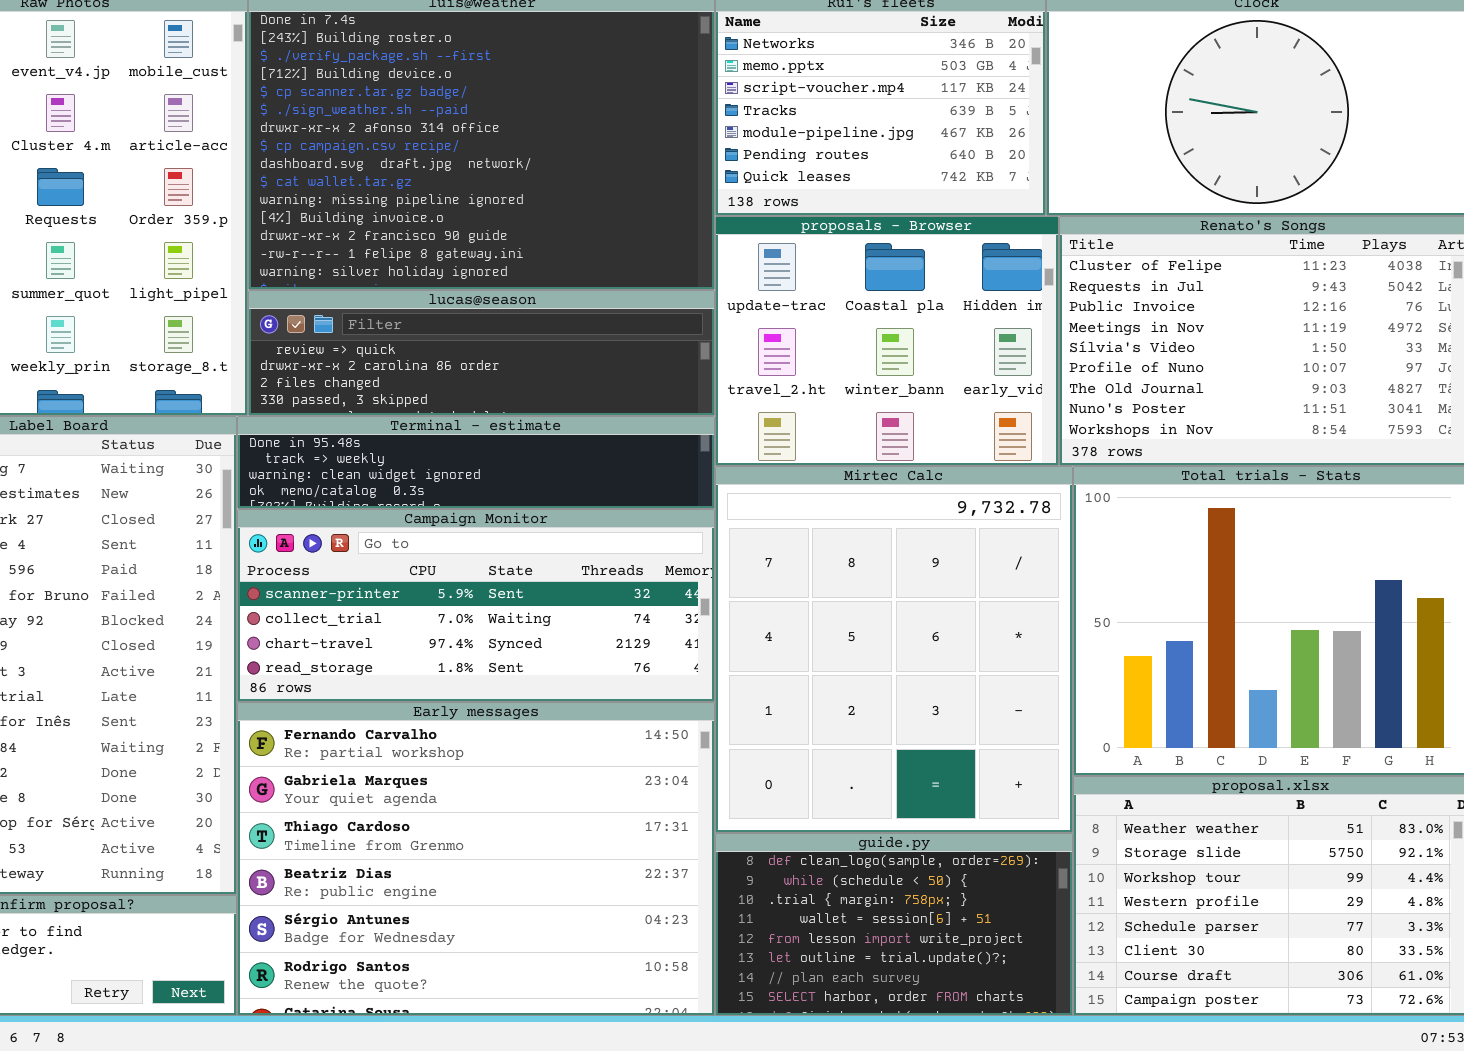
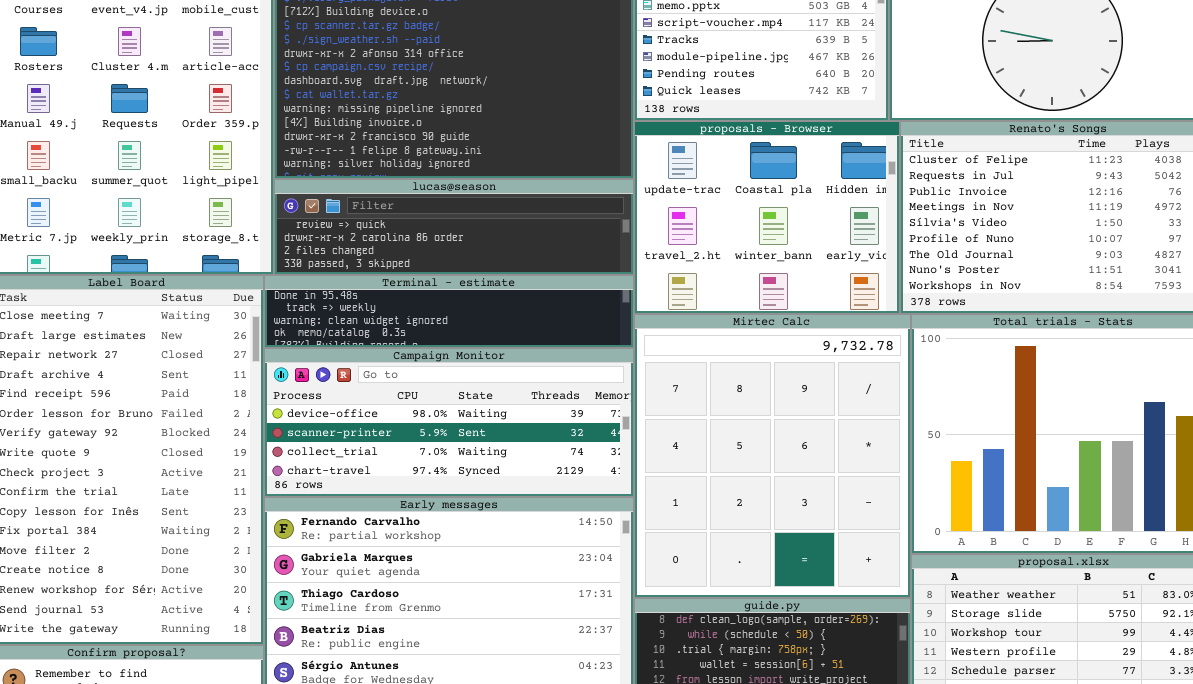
Campaign Monitor: [237,509,715,702] -> [264,348,634,497], scrolled up 1 row

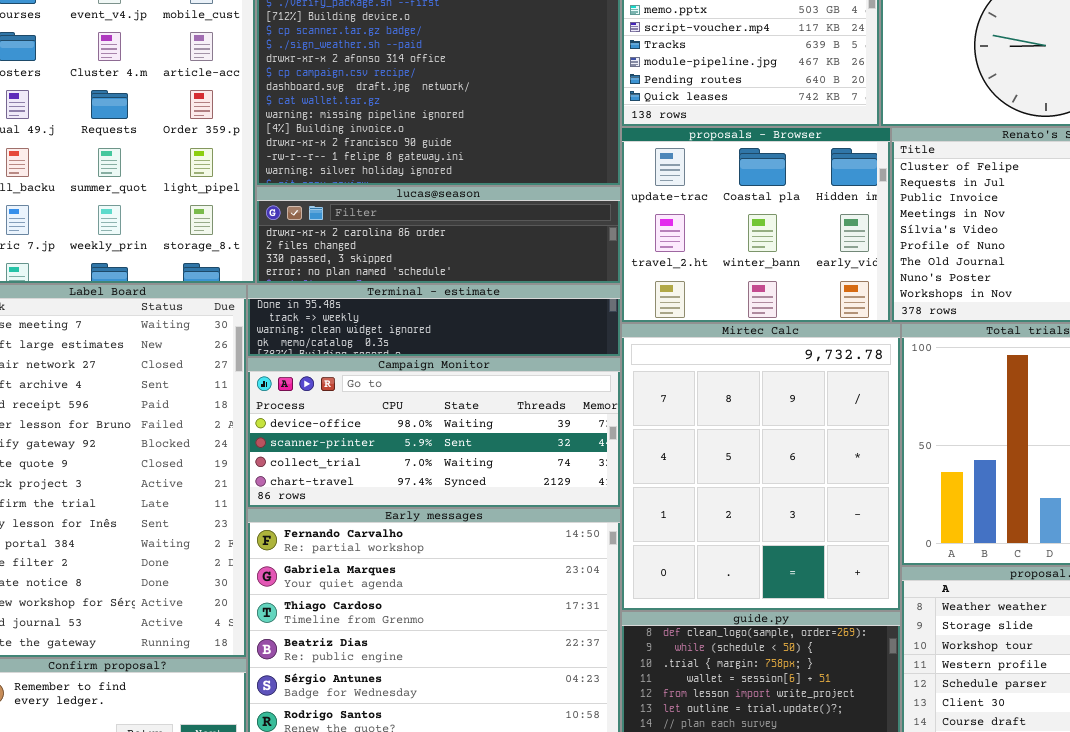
lucas@season: [274,179,634,275] -> [256,186,621,284], scrolled down 1 row

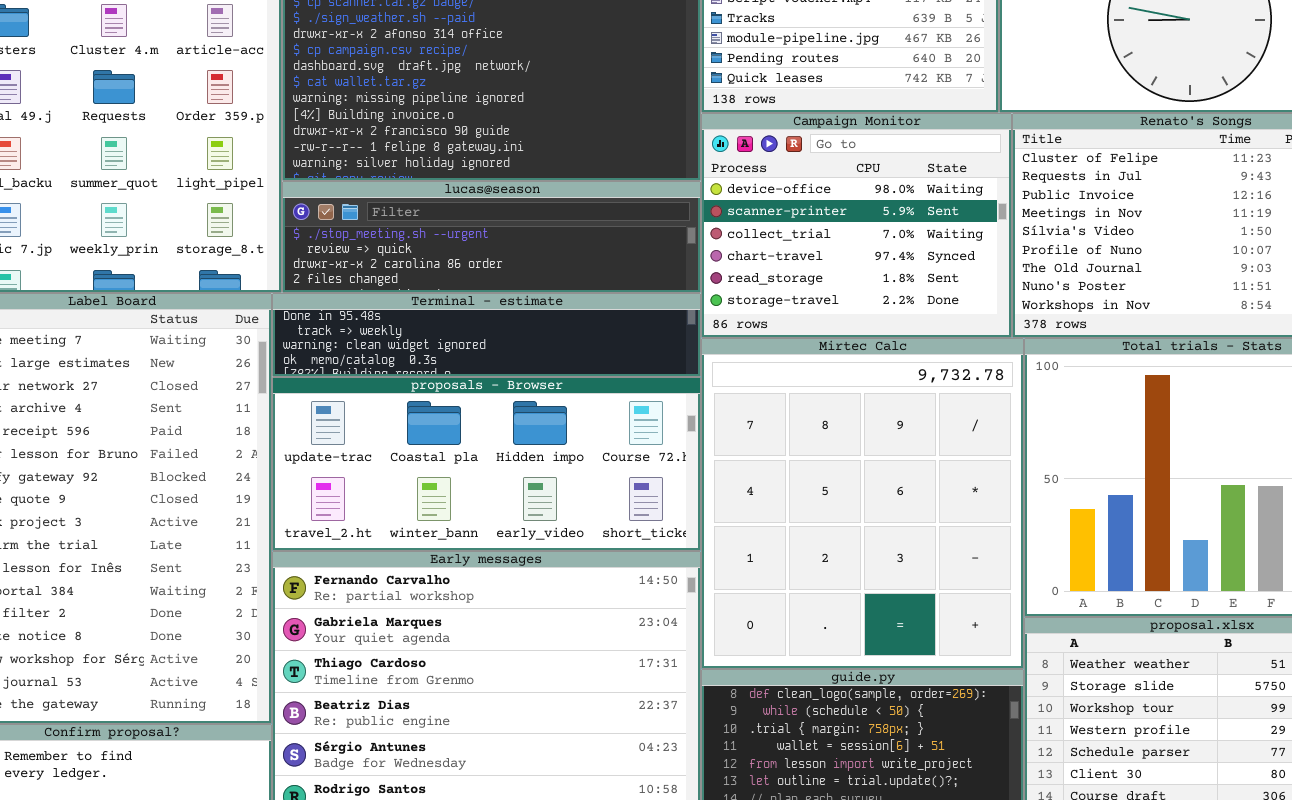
proposals - Browser: [621,127,891,323] -> [272,377,701,551], moved, resized
lucas@season: [256,186,621,284] -> [282,181,701,293], scrolled up 2 rows
Campaign Monitor: [247,357,621,508] -> [701,113,1012,338], moved, resized

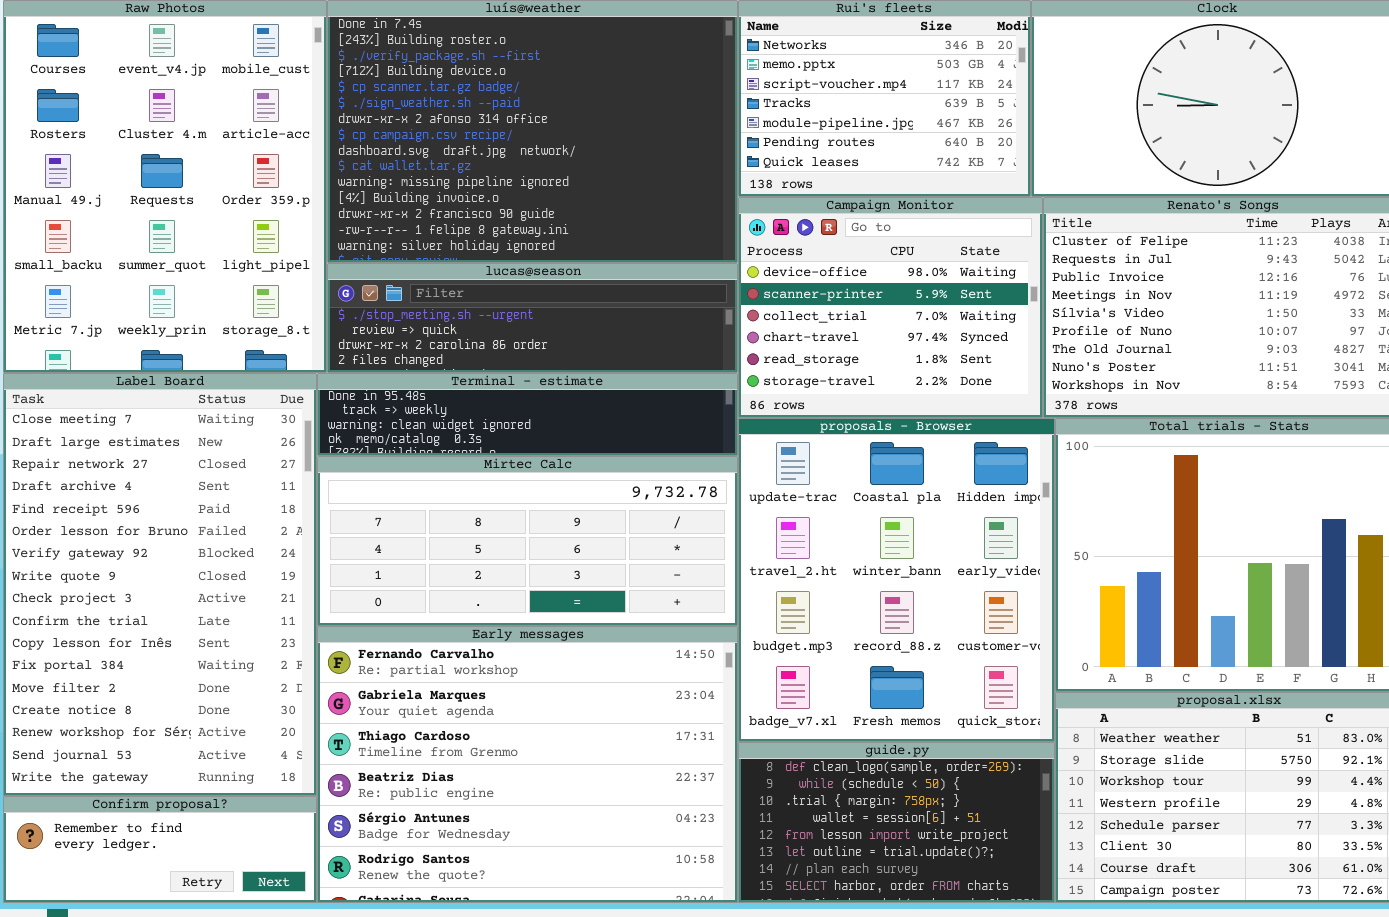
Mirtec Calc: [701,338,1024,669] -> [317,456,738,626], moved, resized
proposals - Browser: [272,377,701,551] -> [738,418,1055,742], moved, resized

